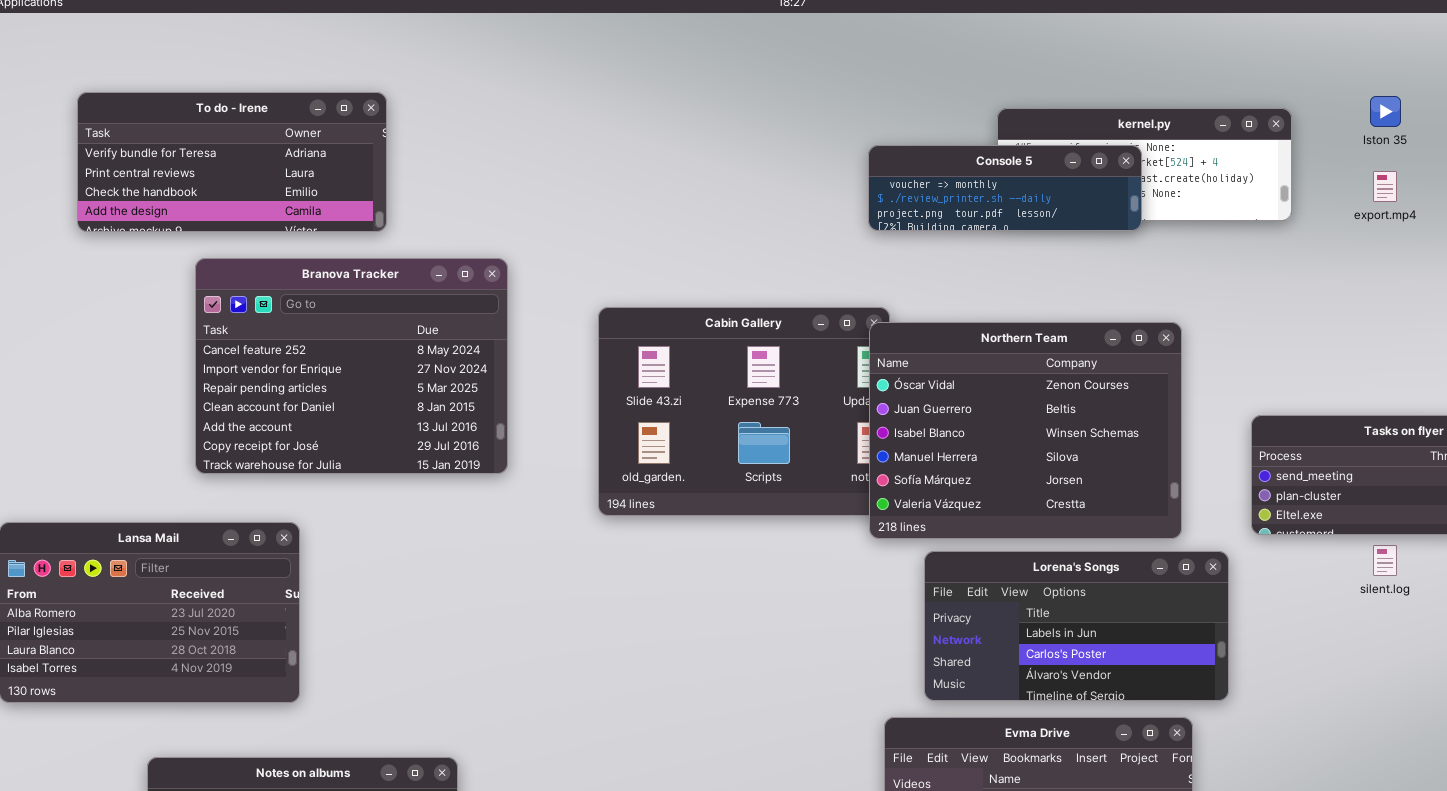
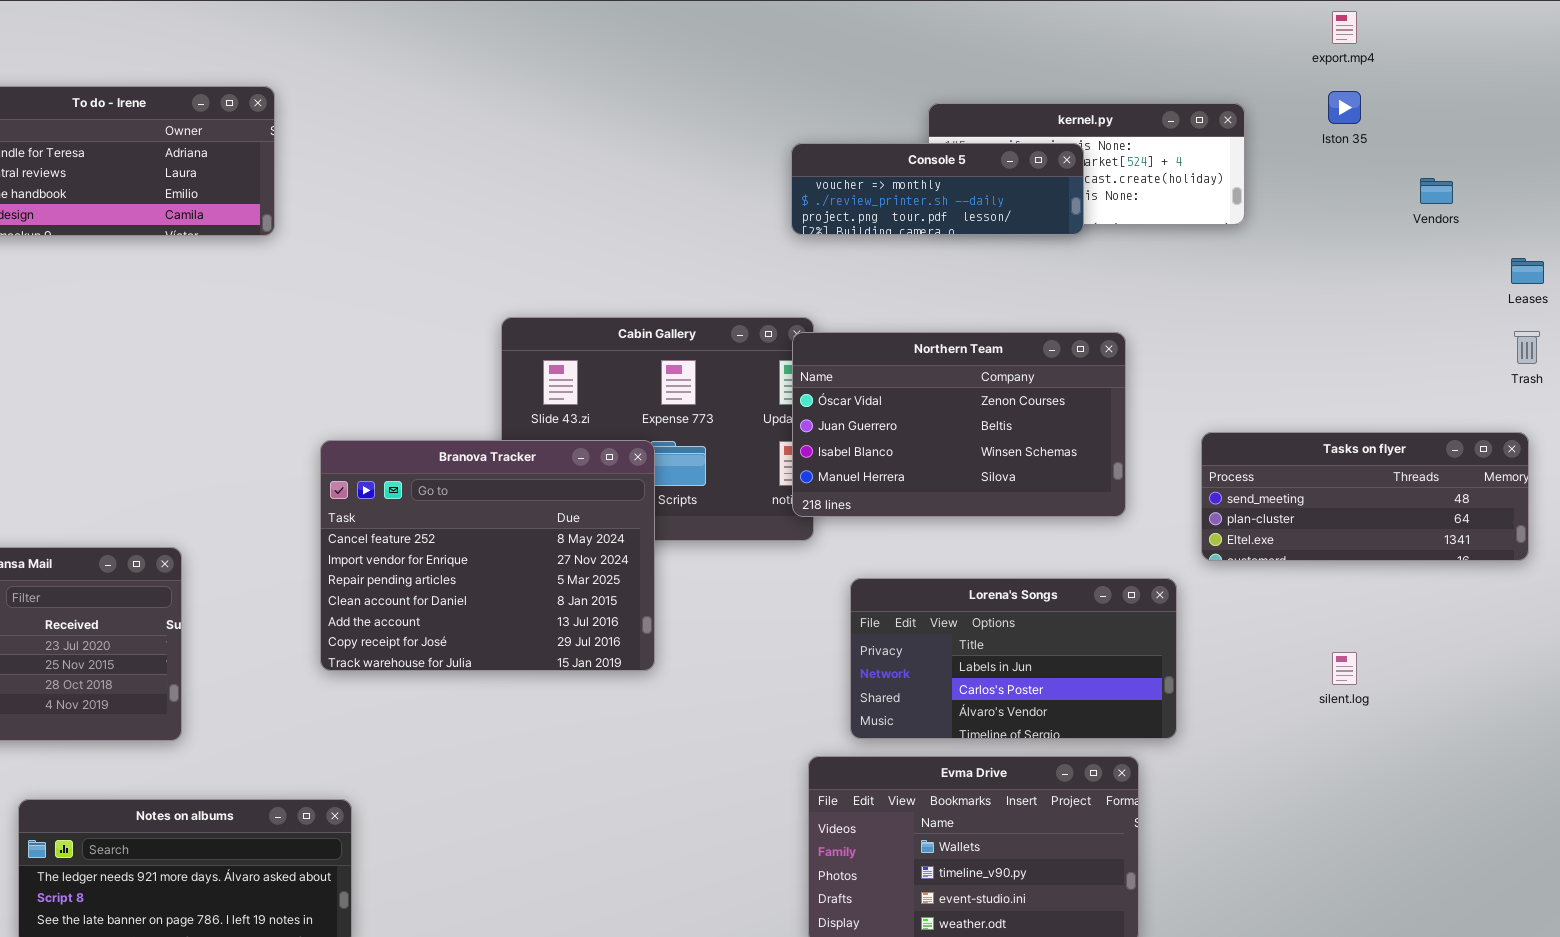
export.mp4: [1373,171,1397,202] -> [1332,11,1357,44], moved
Branova Tracker: [195,258,508,474] -> [320,440,655,671], moved
Northern Team: [869,322,1182,539] -> [792,332,1126,517], resized
silent.log: [1373,545,1397,576] -> [1332,652,1357,685], moved

